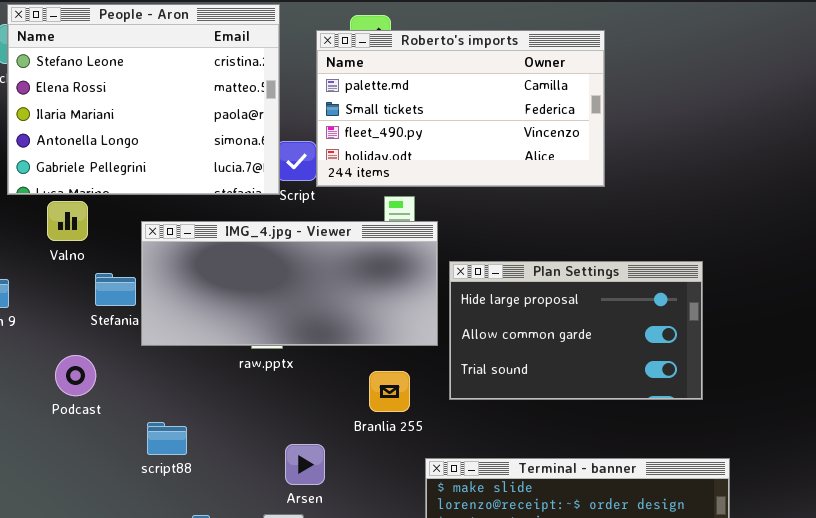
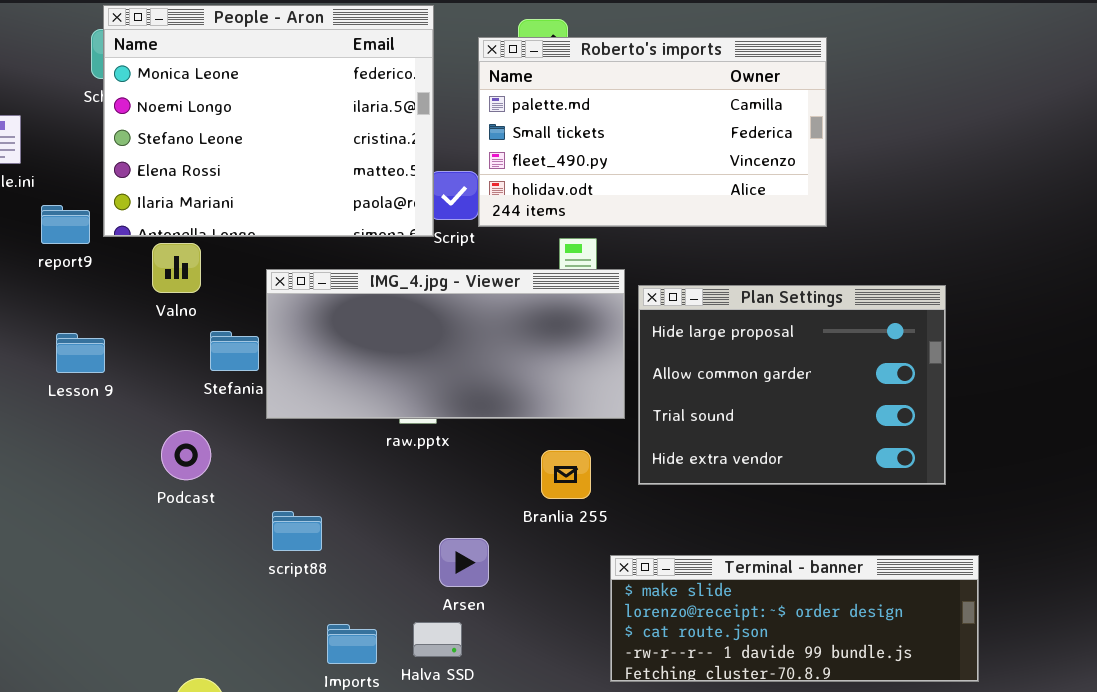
People - Aron: [7,4,280,195] -> [103,5,434,237], scrolled up 2 rows
Plan Settings: [449,261,703,400] -> [638,285,946,485], resized

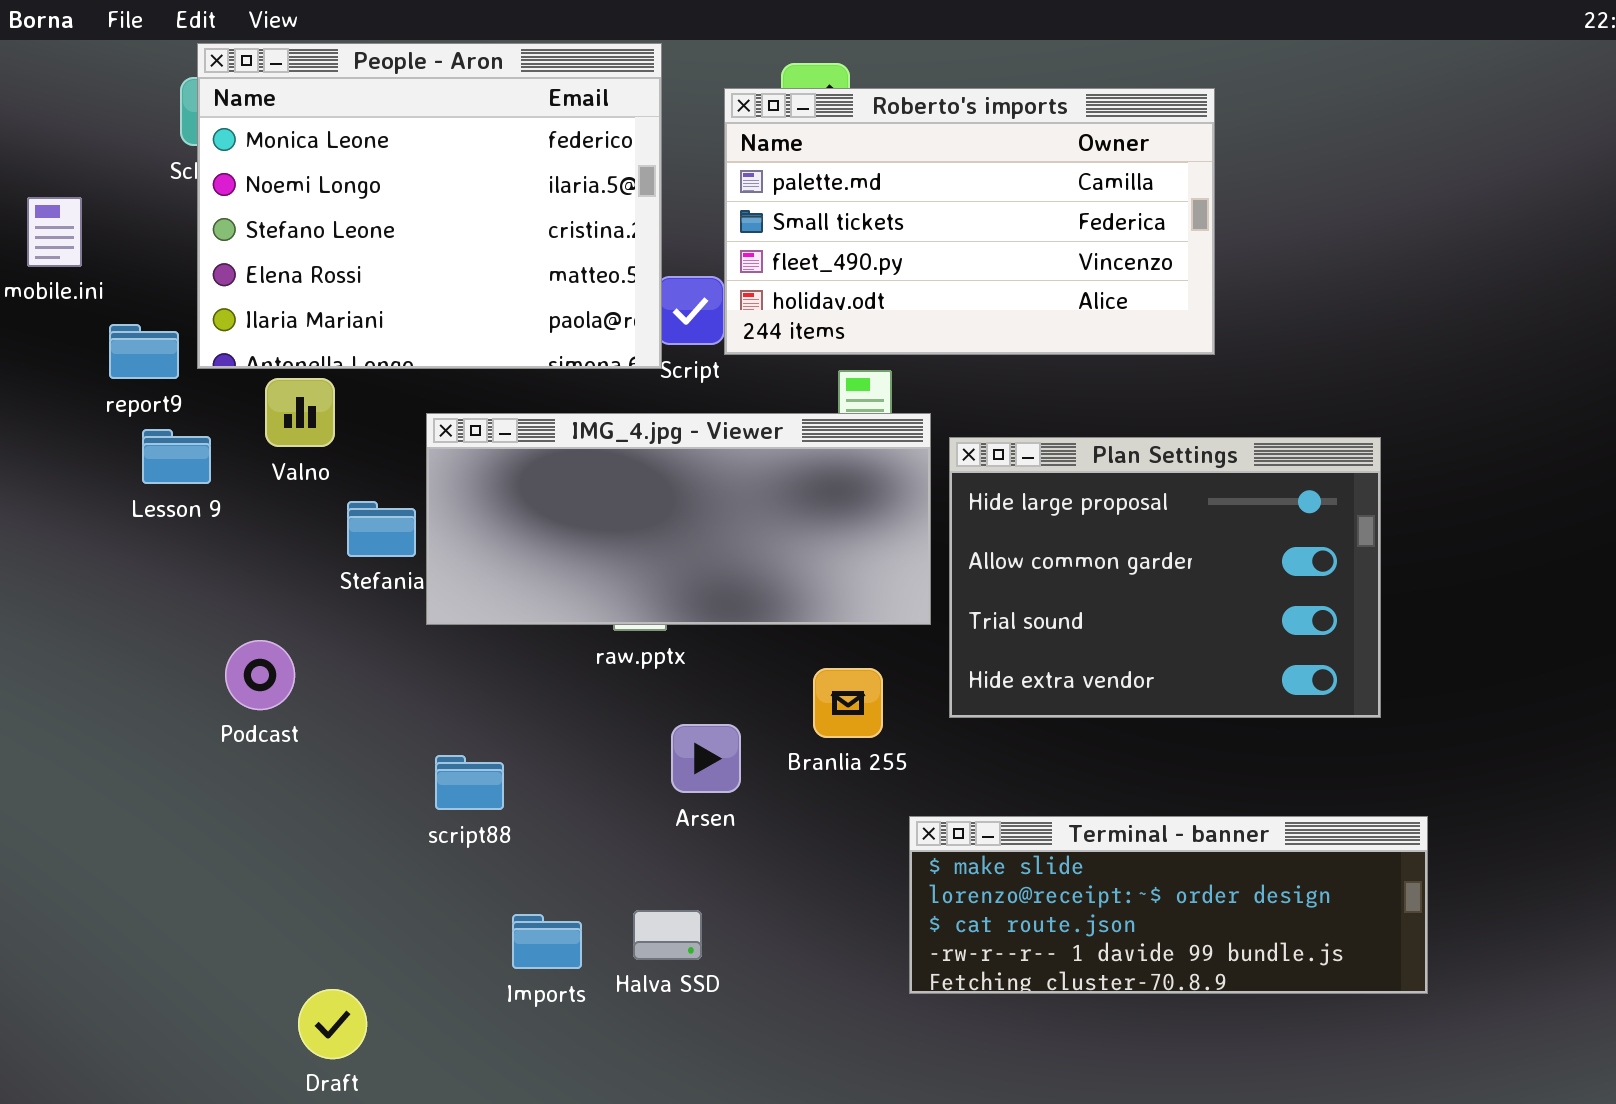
Lesson 9: [56,333,105,373] -> [142,429,211,484], moved
Podcast: [161,430,211,480] -> [225,640,295,710], moved
Arsen: [439,538,489,587] -> [671,724,741,793], moved

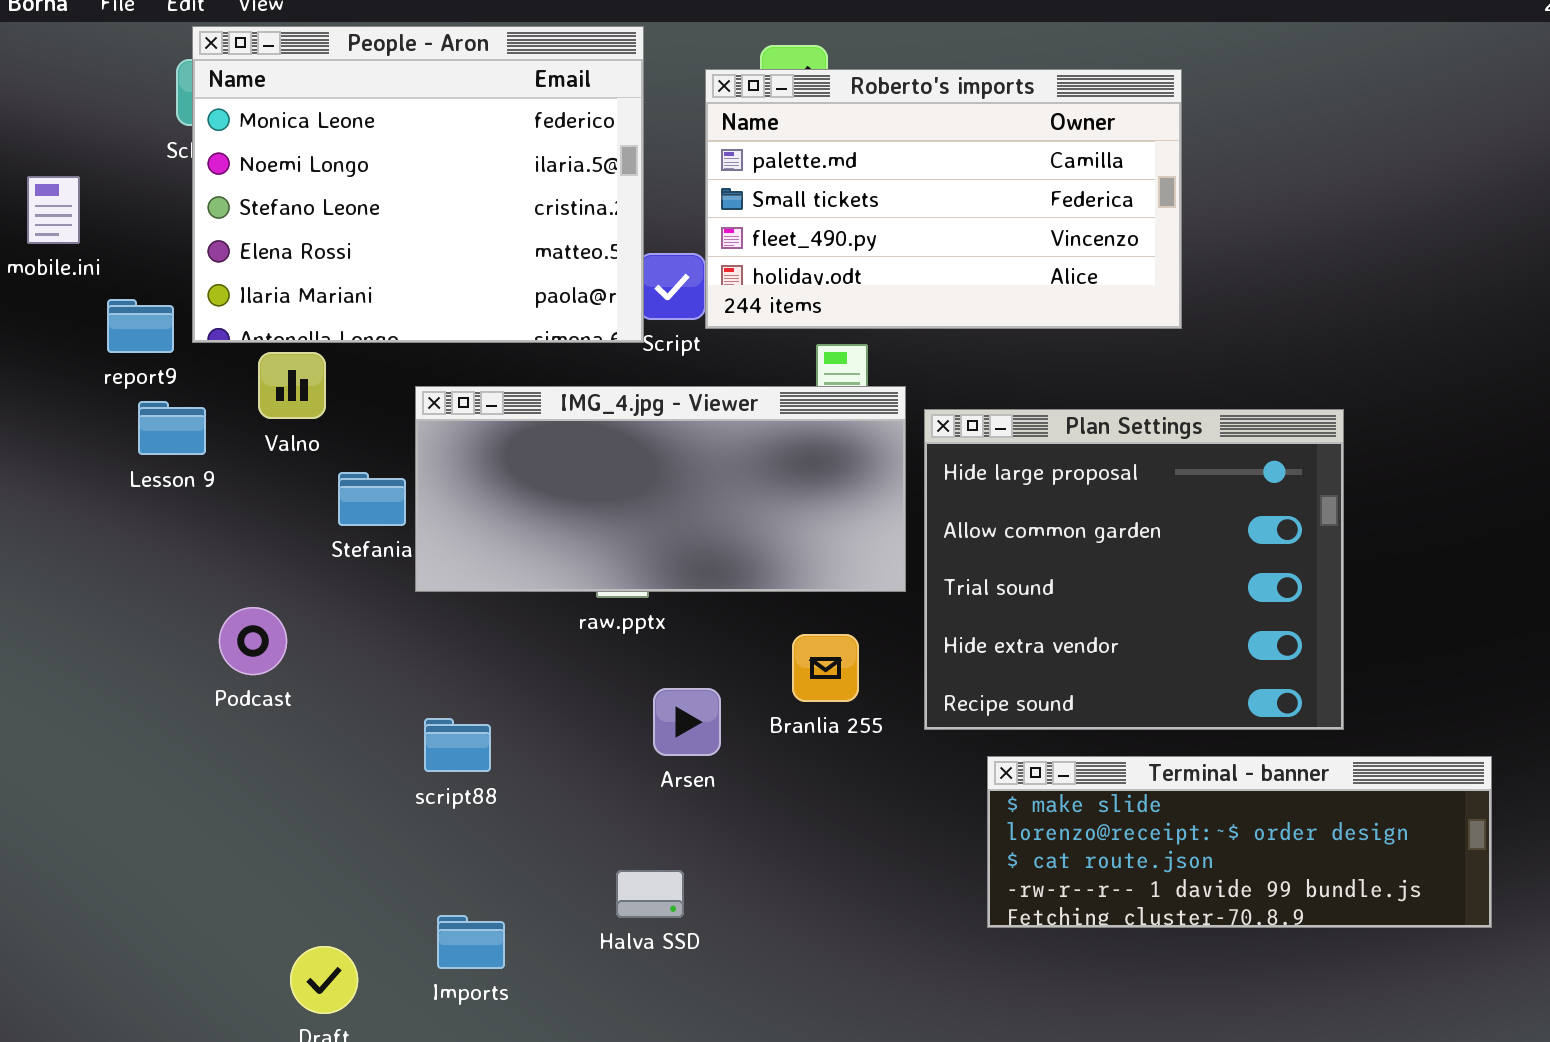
Plan Settings: [949,437,1381,718] -> [924,409,1344,730], resized
Terminal - banner: [909,816,1428,994] -> [987,756,1492,928], moved
Imports: [512,914,582,969] -> [437,915,505,969], moved

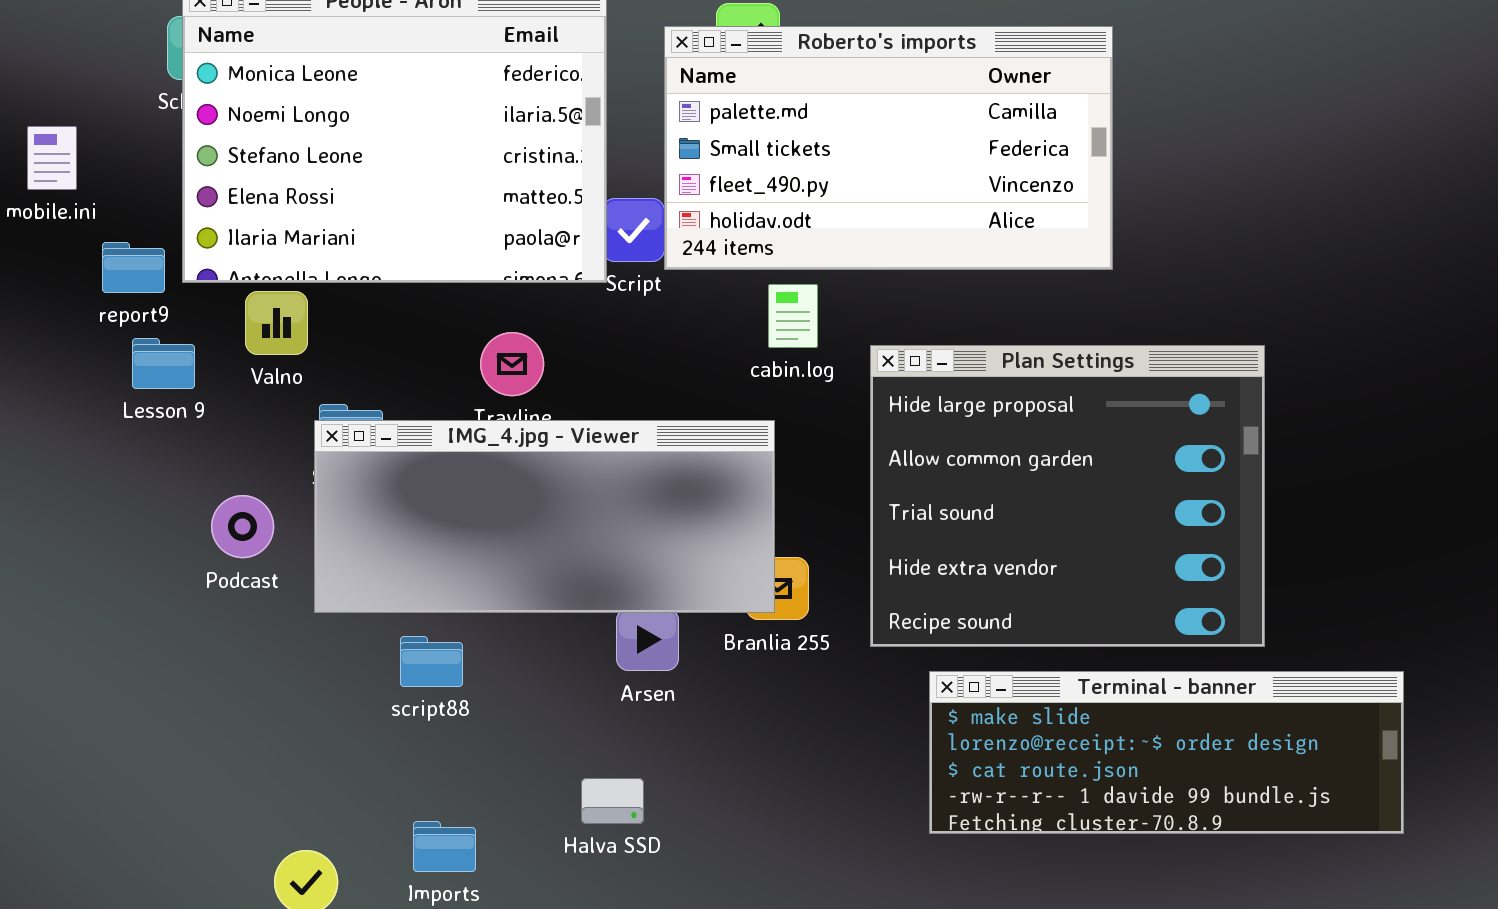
IMG_4.jpg - Viewer: [415,386,906,592] -> [314,420,775,613], moved
Podcast: [219,607,287,675] -> [211,495,274,558], moved

